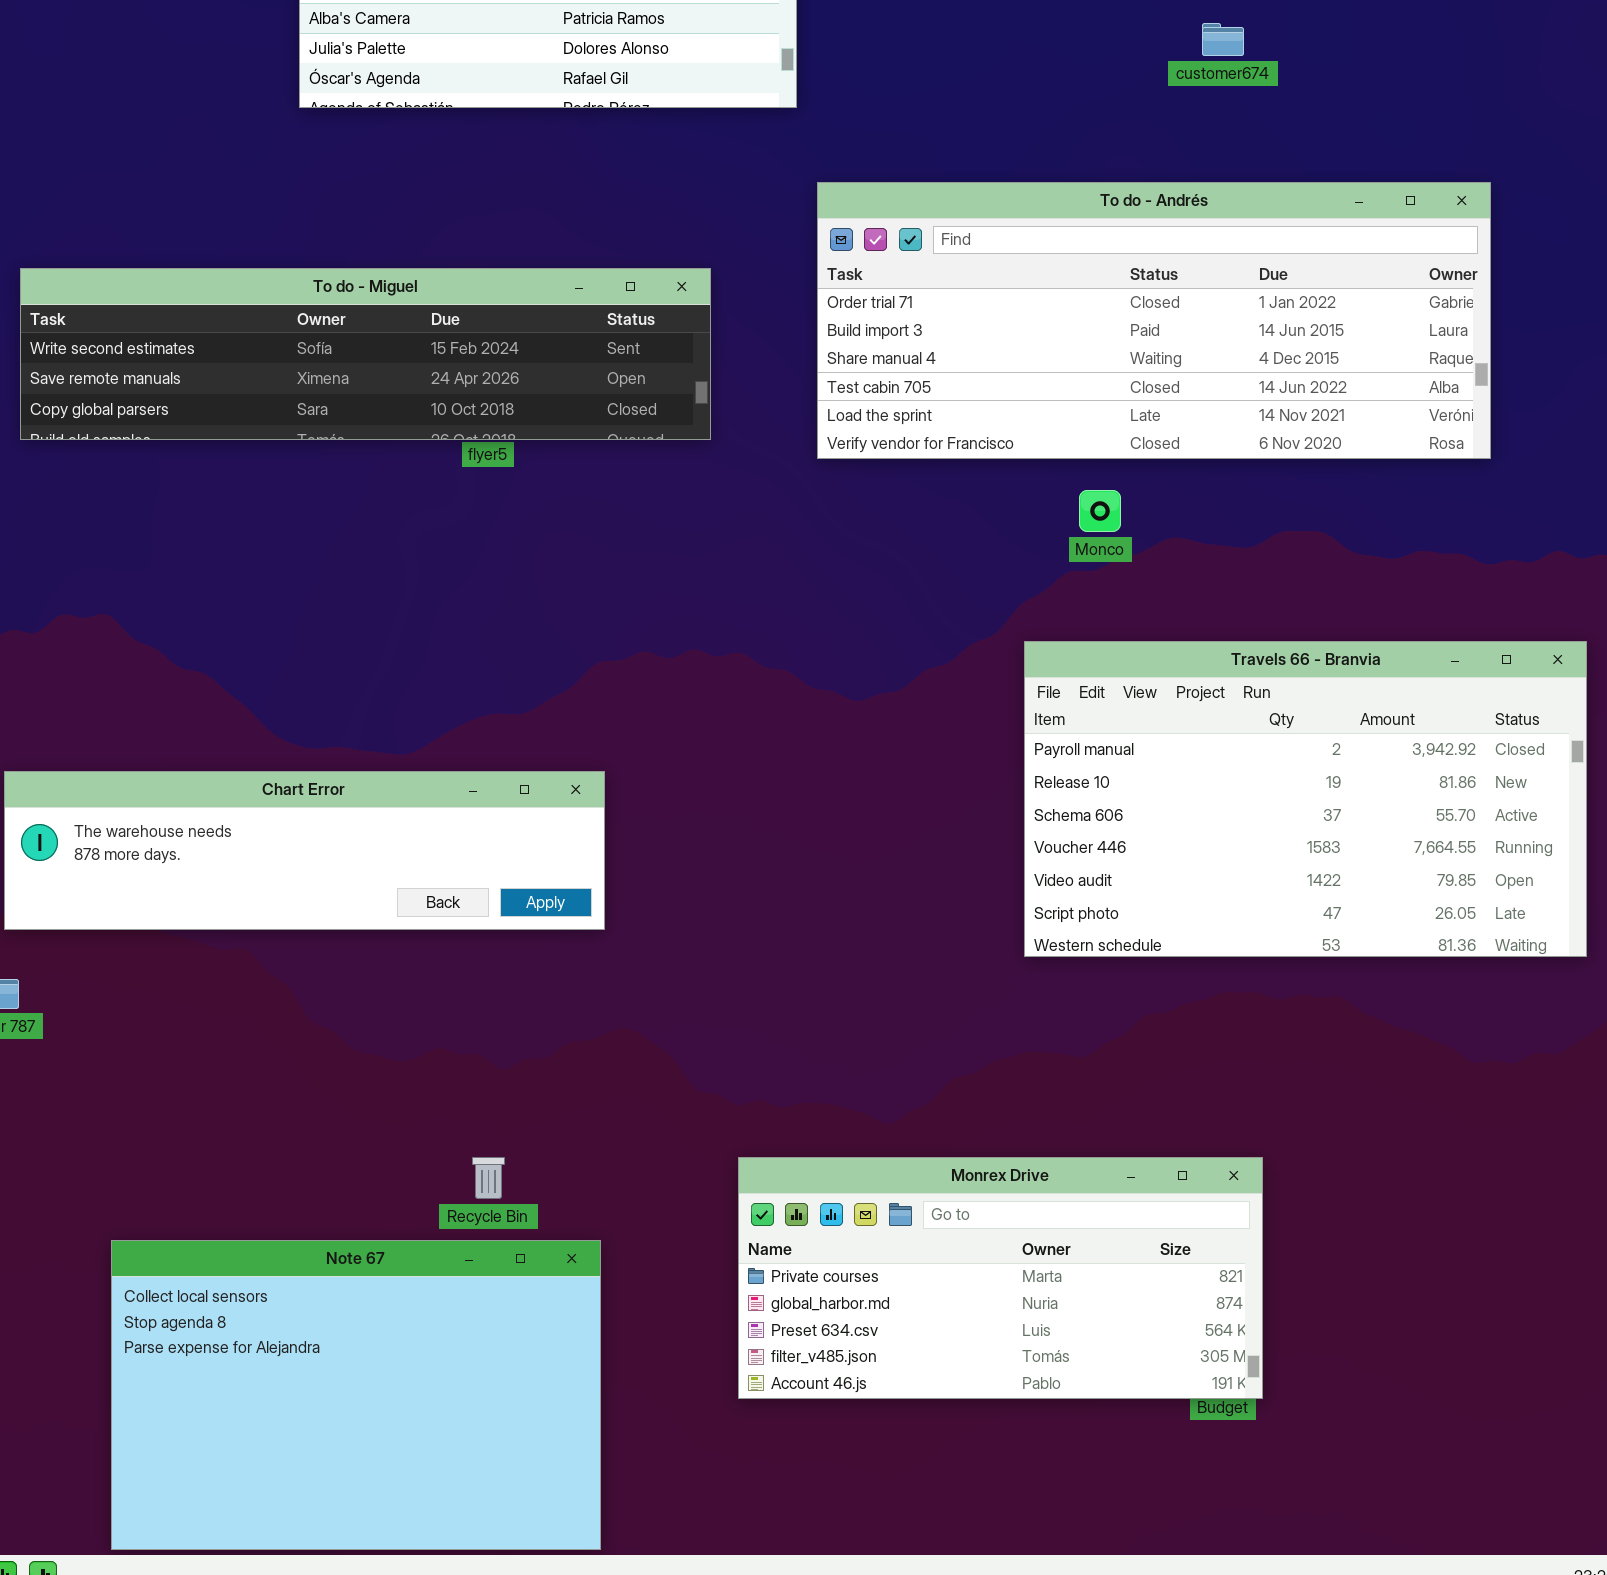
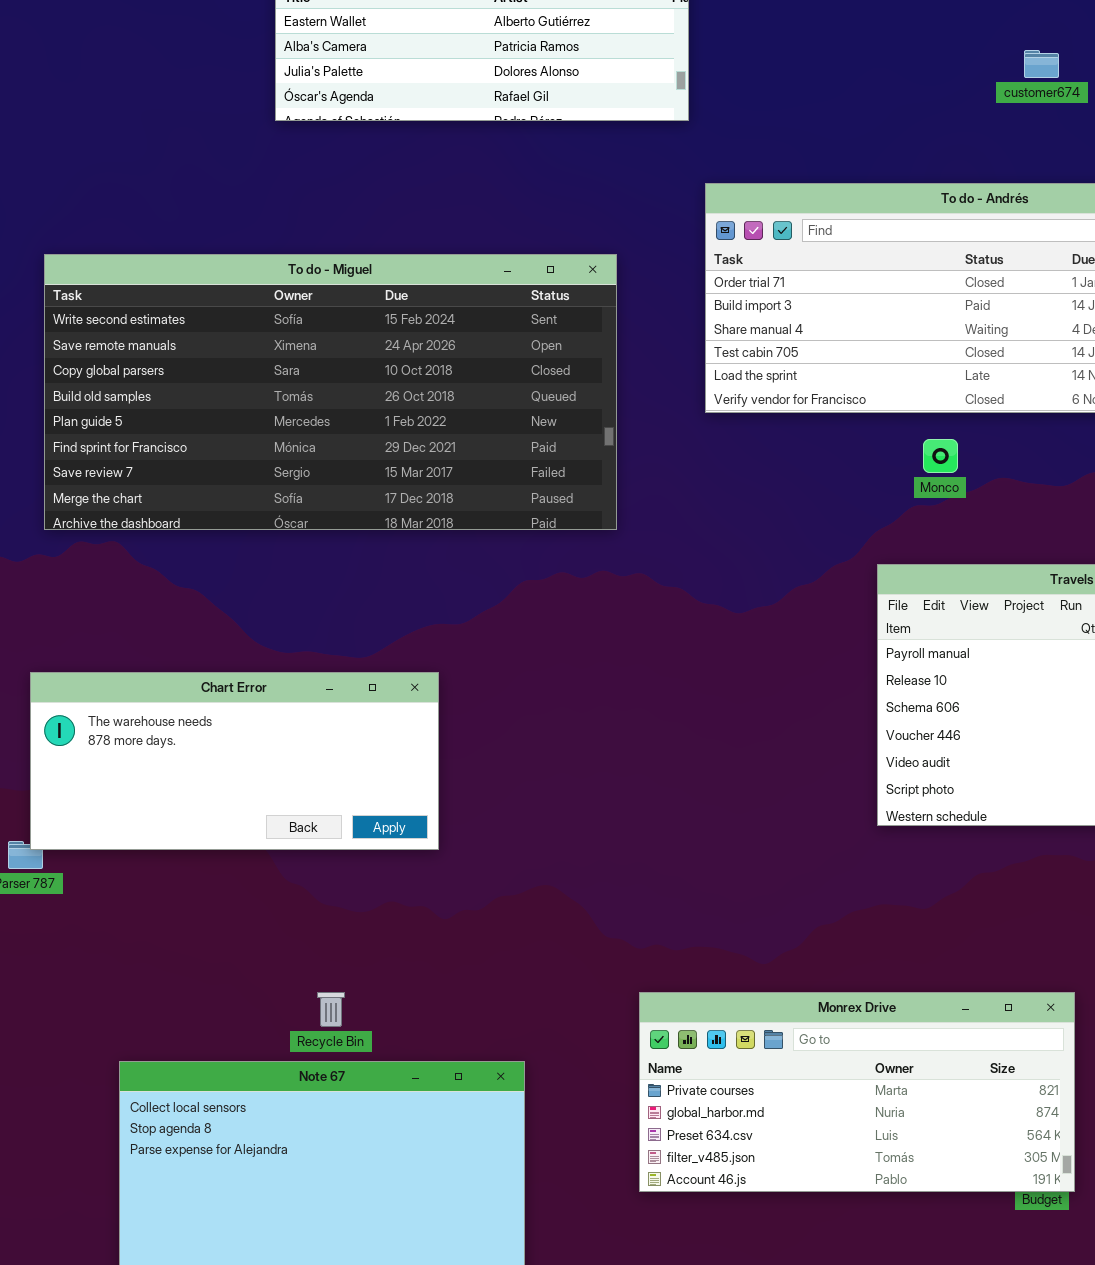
To do - Miguel: [20,268,711,440] -> [44,254,617,530], resized
Chart Error: [4,771,605,930] -> [30,672,439,850], resized
Recycle Bin: [472,1157,505,1199] -> [317,992,345,1027], moved

